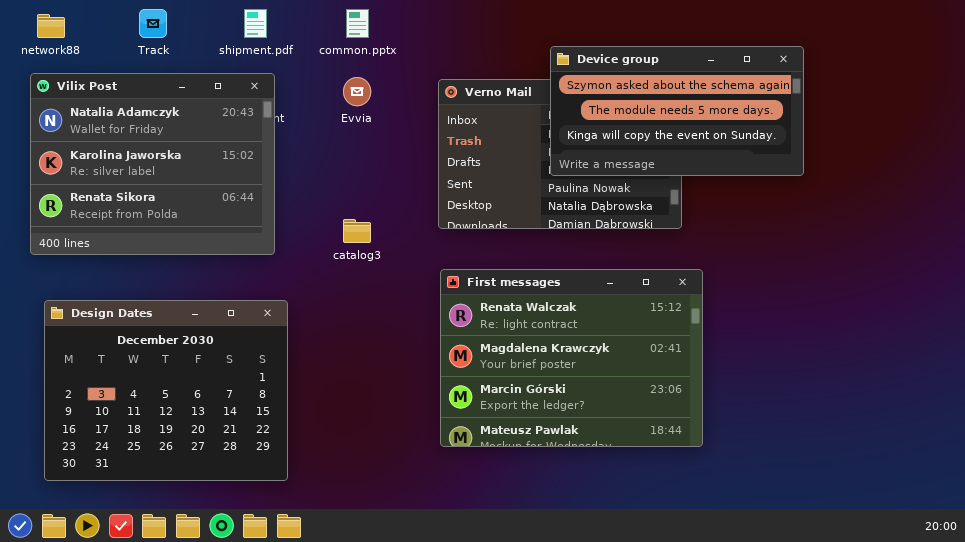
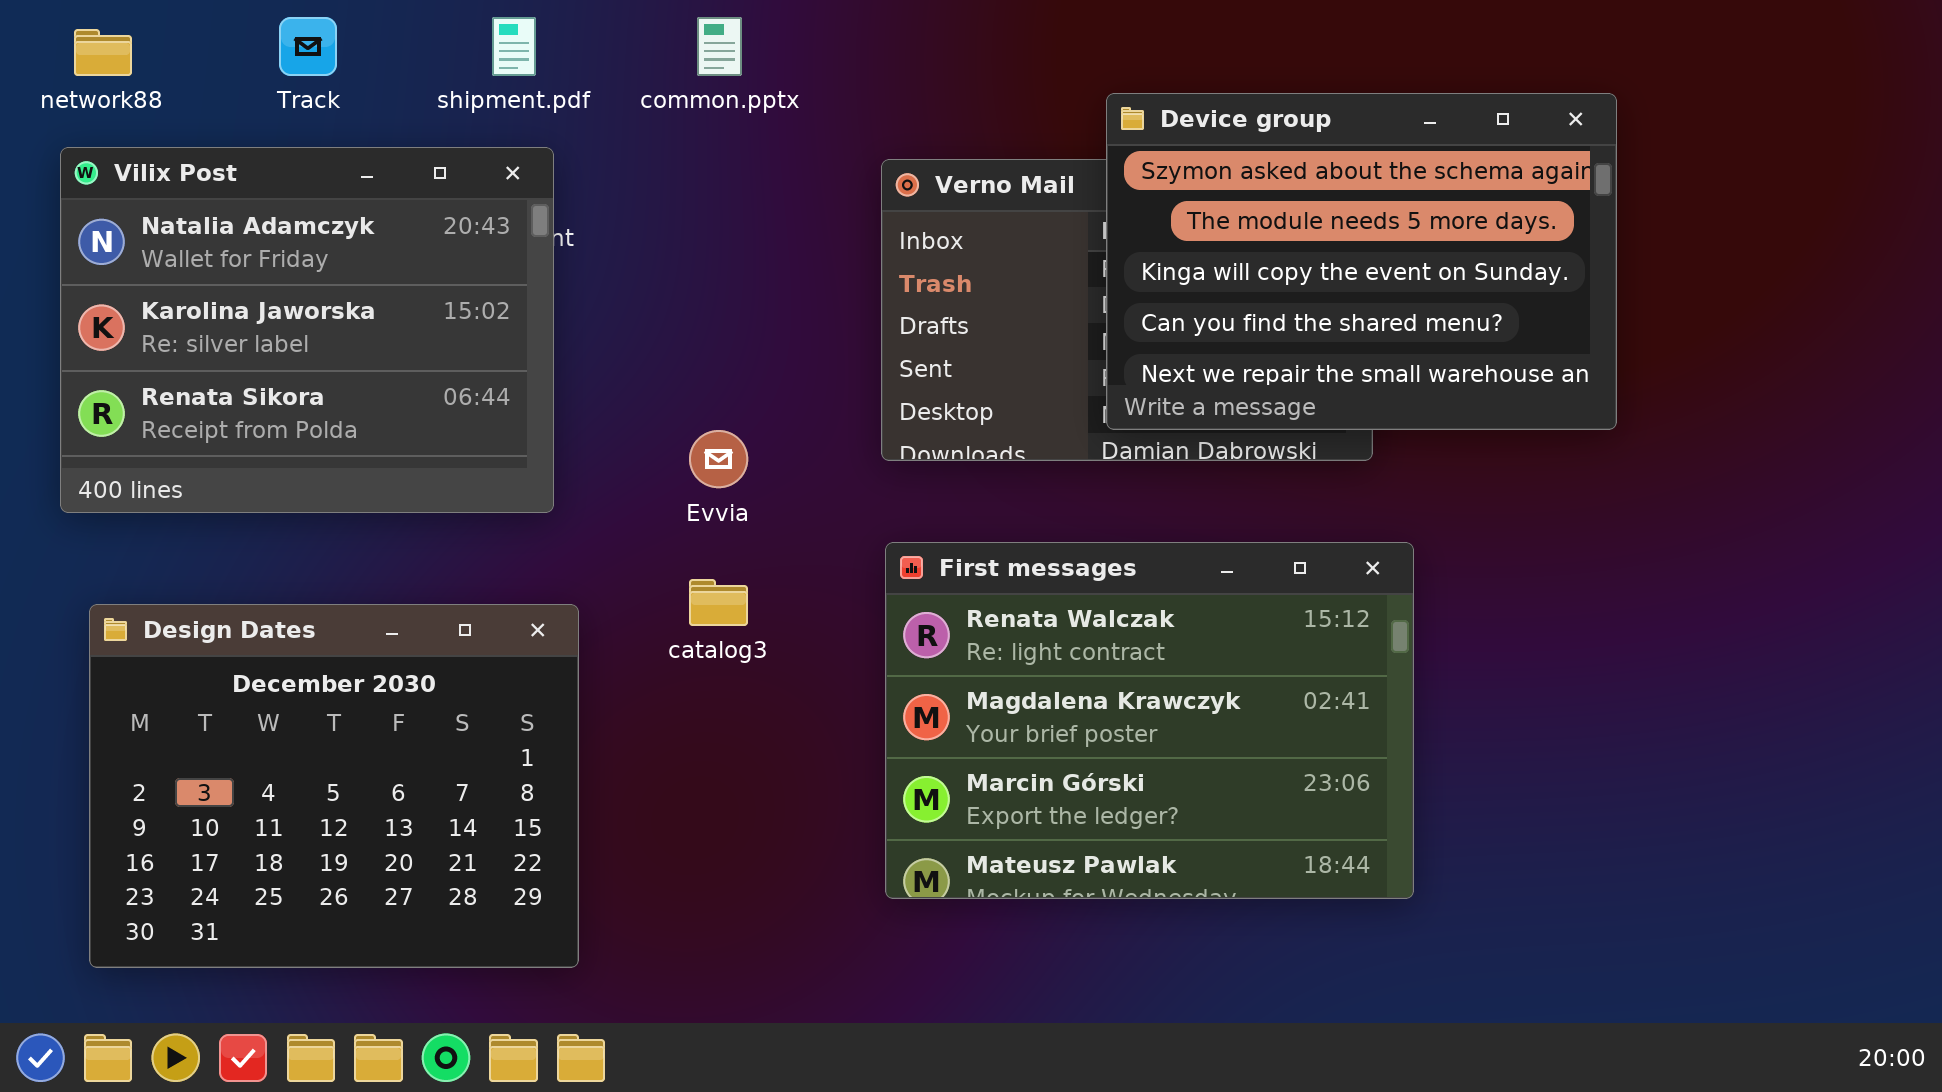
Device group: [550,46,804,176] -> [1106,93,1617,430], resized
Evvia: [343,77,371,106] -> [689,430,748,488], moved
catalog3: [343,219,371,243] -> [689,579,748,626], moved

